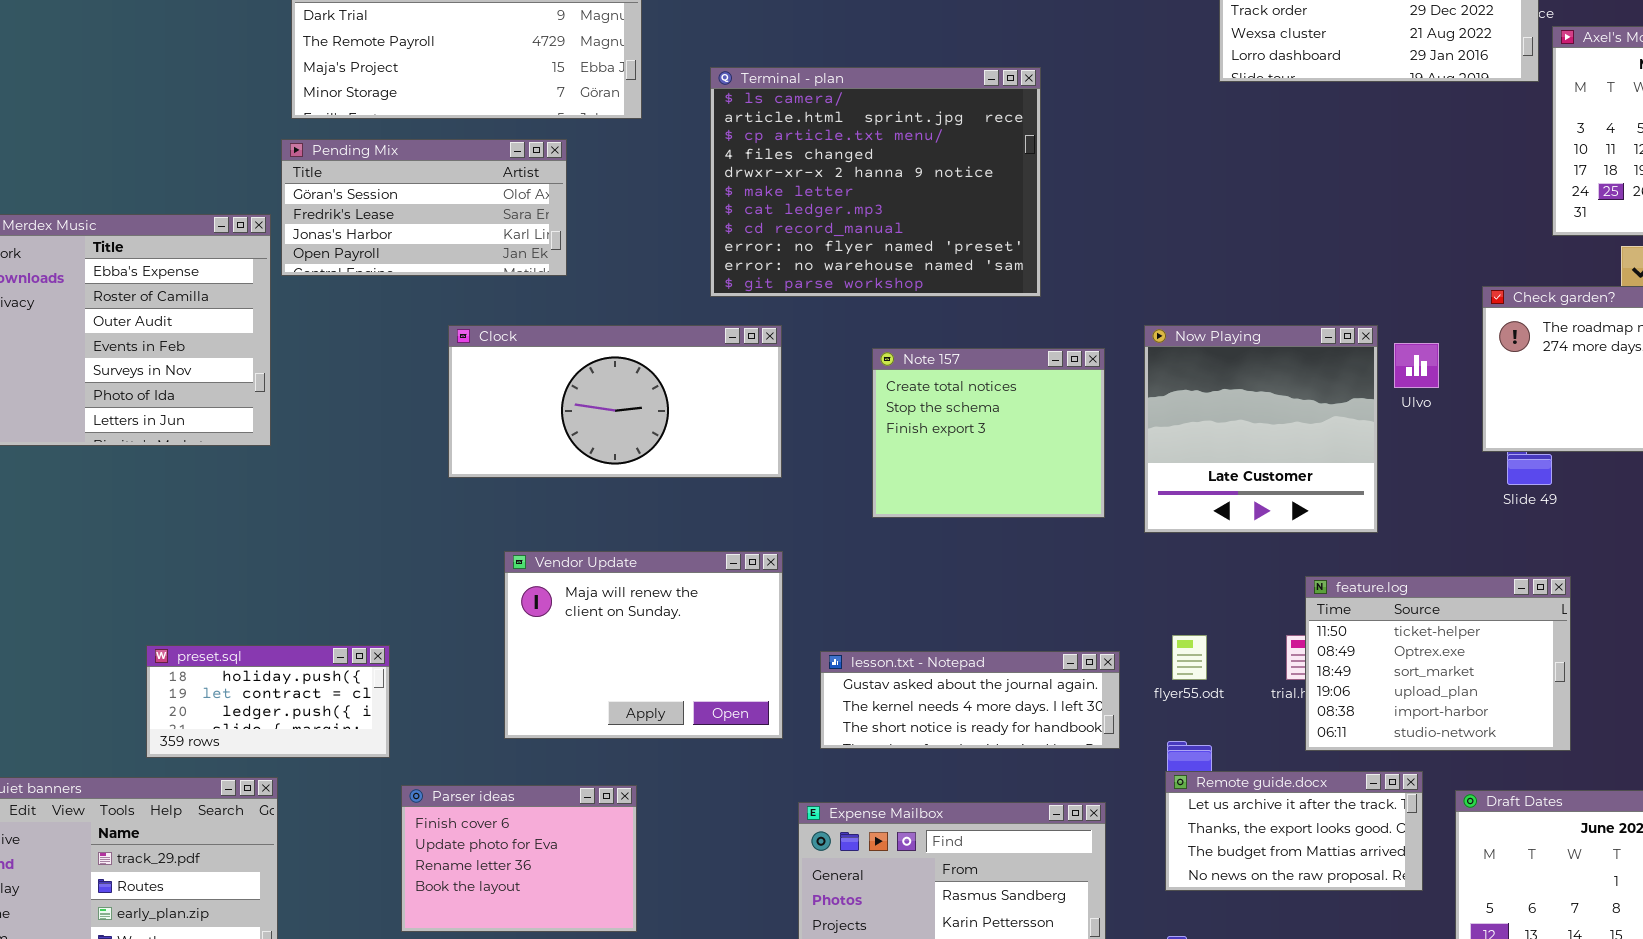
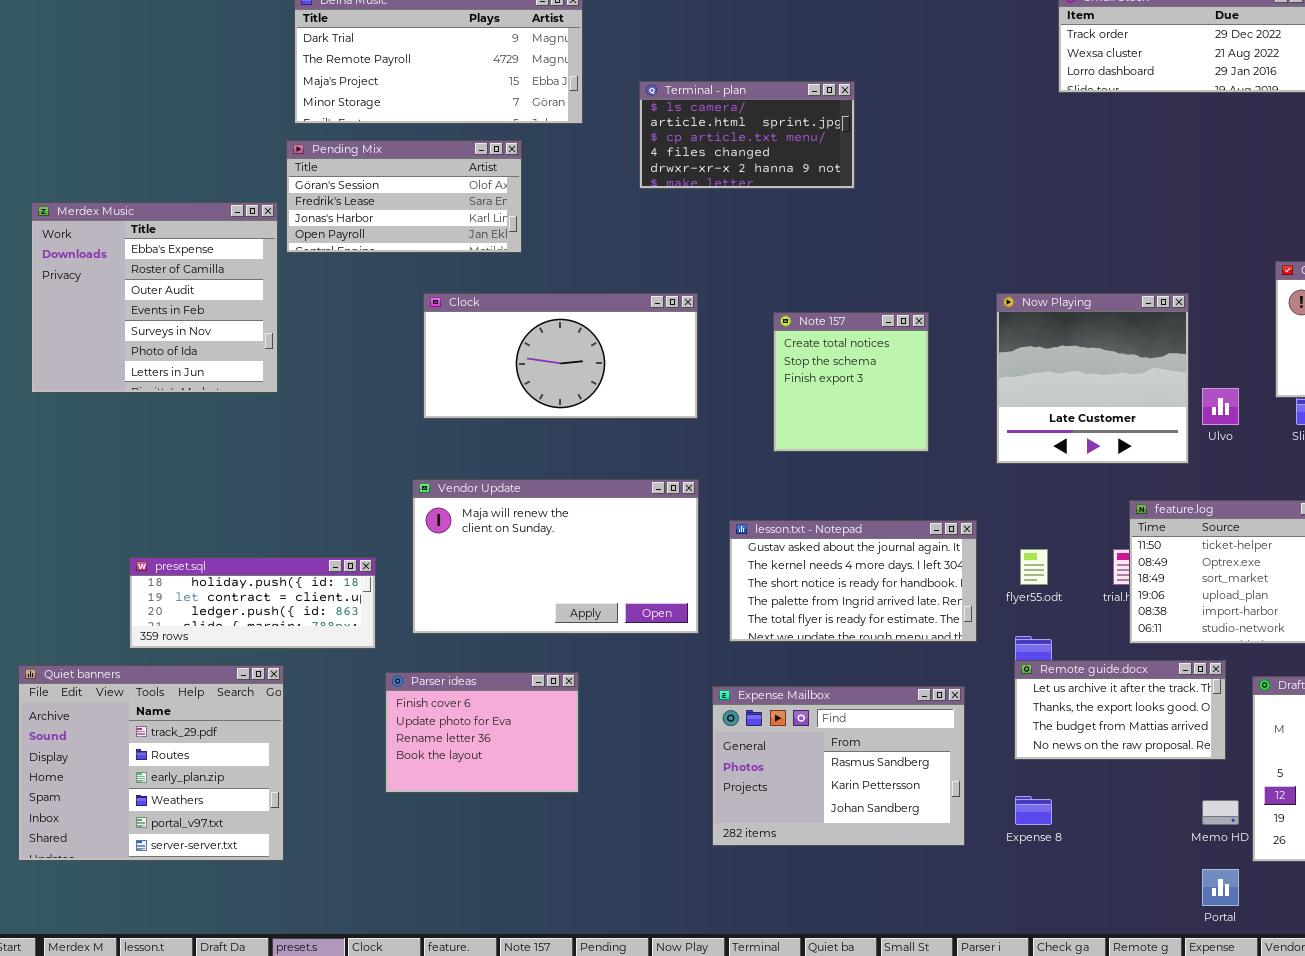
Terminal - plan: [710,67,1041,297] -> [639,81,855,189], resized
Ulvo: [1394,343,1439,388] -> [1202,388,1239,425], moved
Note 157: [872,348,1105,518] -> [773,312,929,452], resized
Vendor Update: [504,551,783,739] -> [412,479,699,634], resized
preset.sql: [146,645,390,758] -> [129,557,376,649], resized
lesson.txt - Notepad: [820,651,1120,749] -> [729,520,977,642], resized

